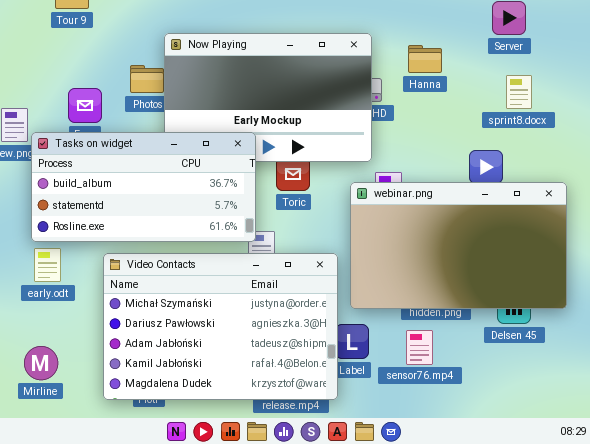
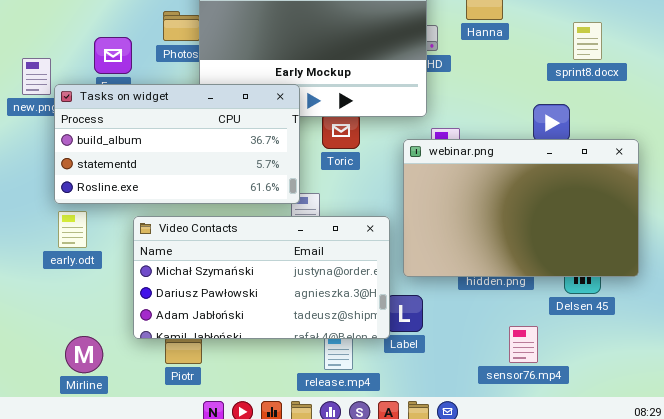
Video Contacts: [103,253,338,400] -> [133,216,390,339], resized
sensor76.mp4: [406,330,433,365] -> [509,326,538,363], moved
Mirline: [24,346,58,380] -> [65,336,103,373], moved

